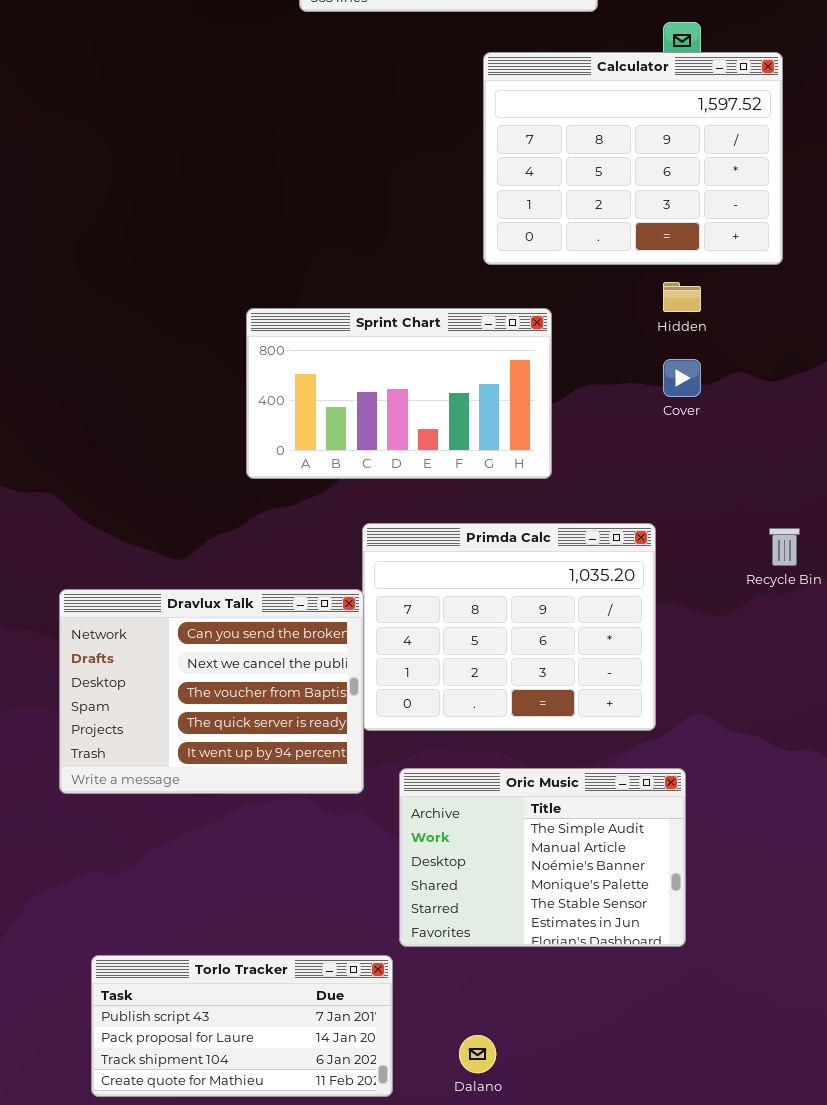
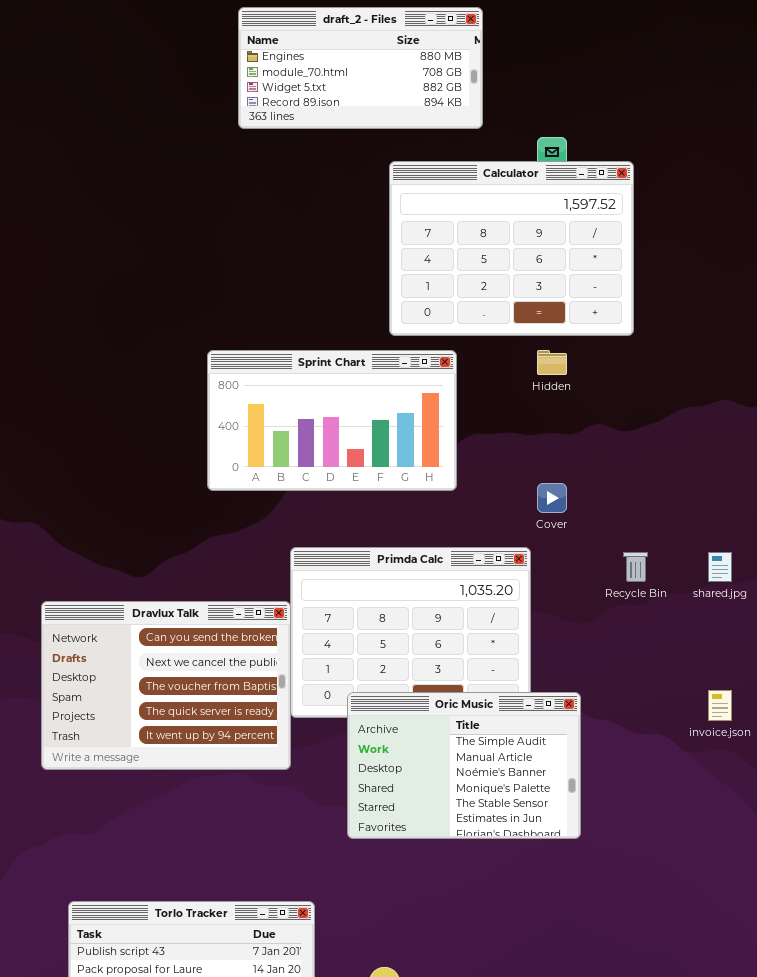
Sprint Chart: [246,308,552,479] -> [207,350,457,491], moved
Cover: [663,359,701,397] -> [537,483,567,513], moved
Oric Music: [399,768,686,947] -> [347,692,581,839], moved

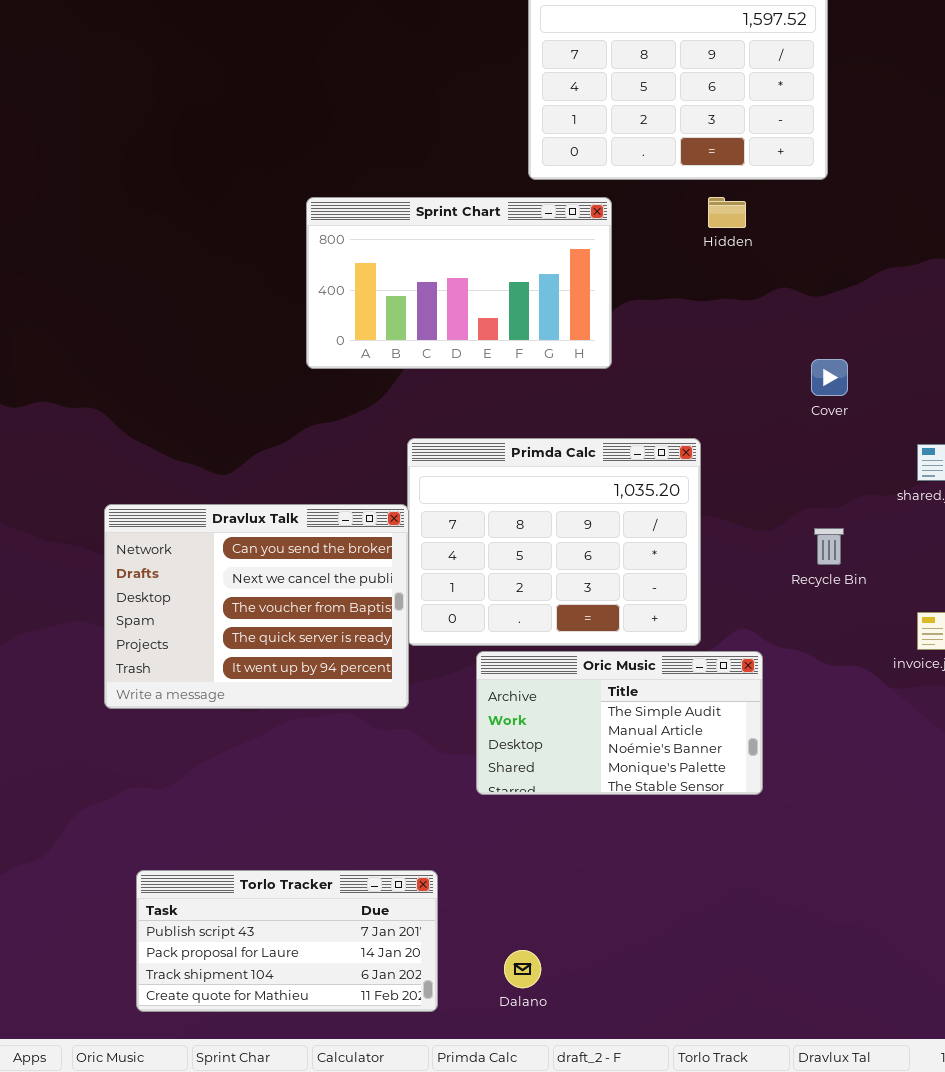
Cover: [537,483,567,513] -> [811,359,848,396], moved
Recycle Bin: [623,552,648,582] -> [814,528,844,565], moved
Oric Music: [347,692,581,839] -> [476,651,763,795], resized

